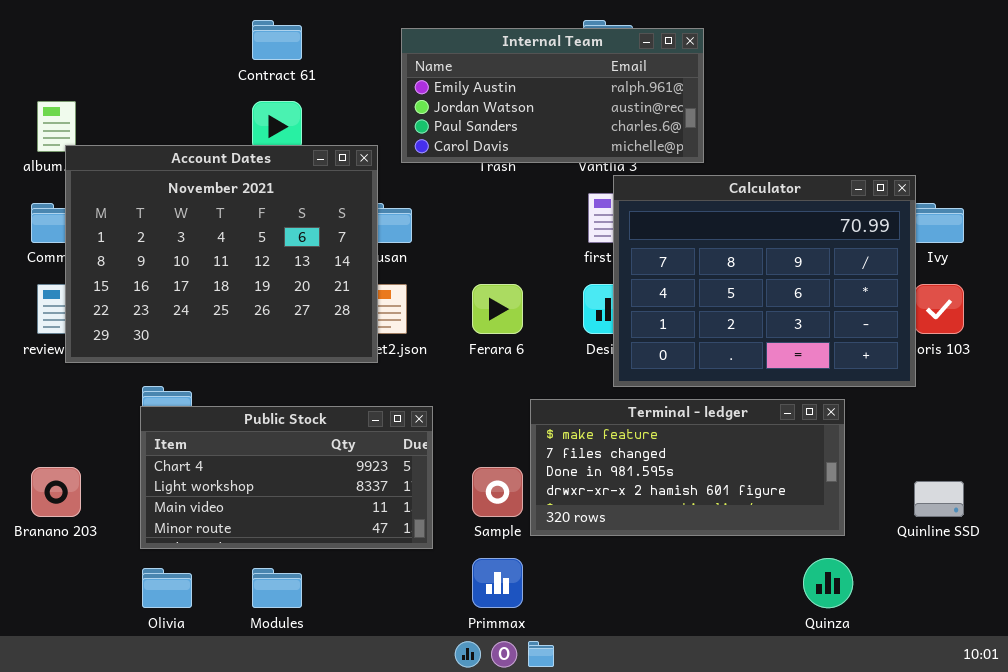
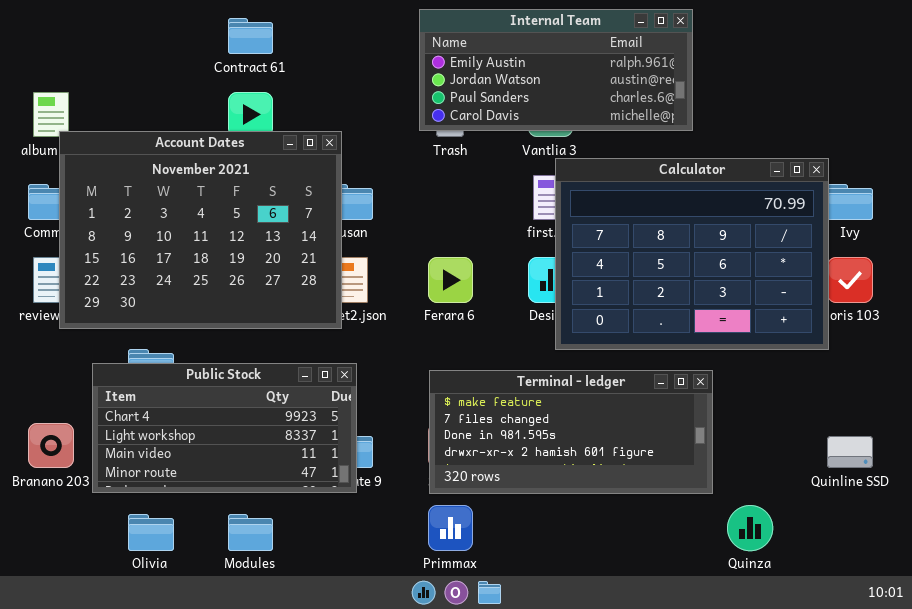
Internal Team: [401,28,704,163] -> [419,9,693,131], moved
Terminal - ledger: [530,399,845,536] -> [429,370,713,494], moved
Public Stock: [140,406,433,549] -> [92,363,357,493], moved

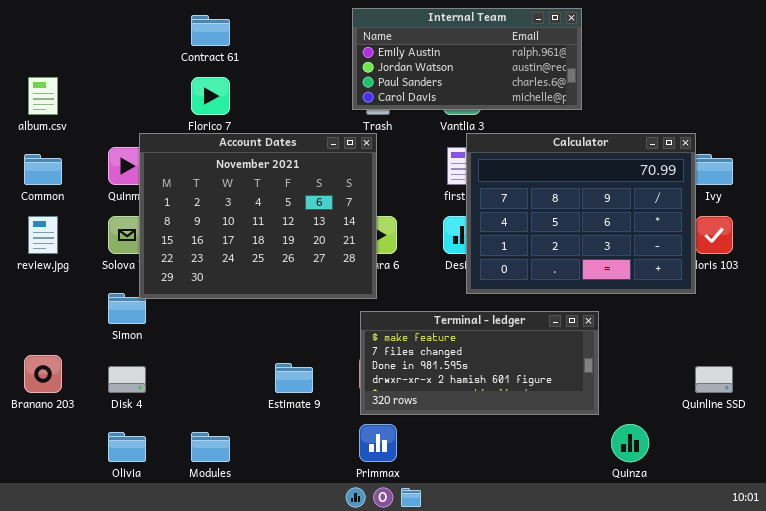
Account Dates: [59,131,342,329] -> [139,133,377,299], moved
Public Stock: [92,363,357,493] -> none, closed

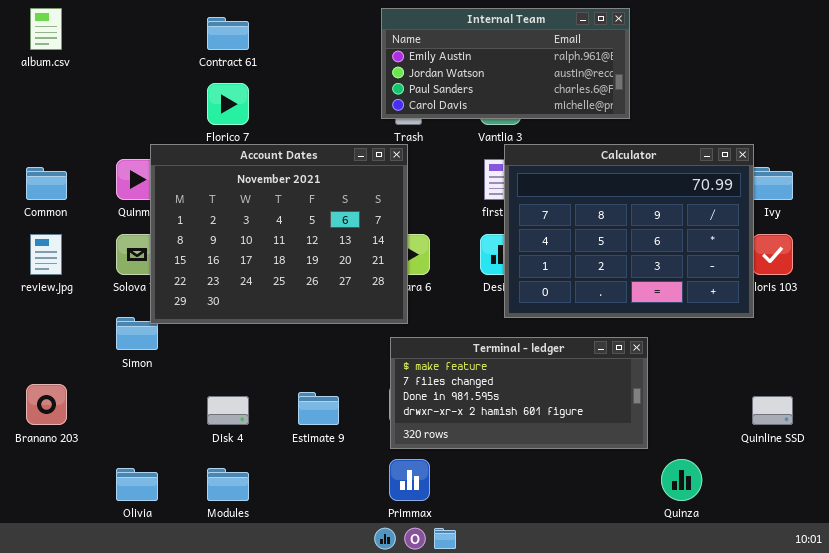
album.csv: [28,77,58,115] -> [30,8,62,50], moved
Disk 4: [108,366,146,393] -> [207,396,249,425], moved

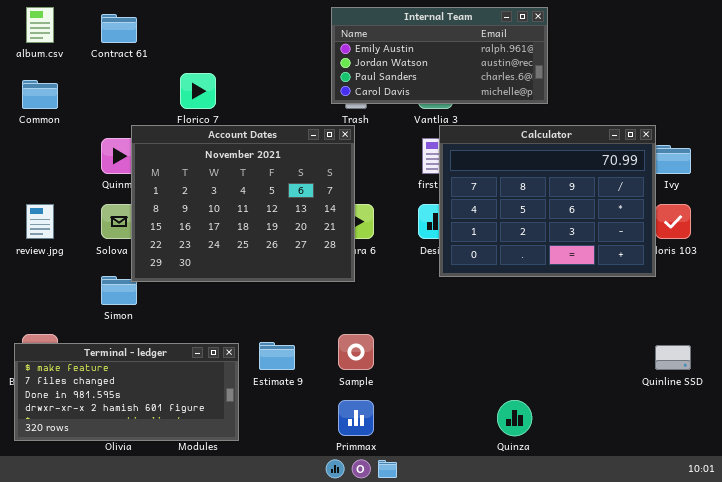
Contract 61: [207,17,249,50] -> [101,14,137,43], moved
Common: [26,167,67,200] -> [22,80,58,109], moved
Terminal - ledger: [390,337,648,449] -> [14,343,239,441], moved
Quinza: [661,459,702,501] -> [497,400,532,436], moved

